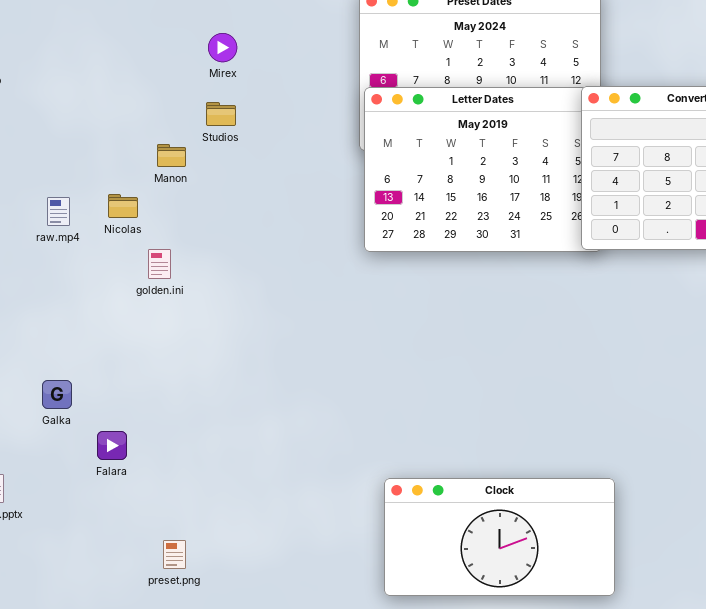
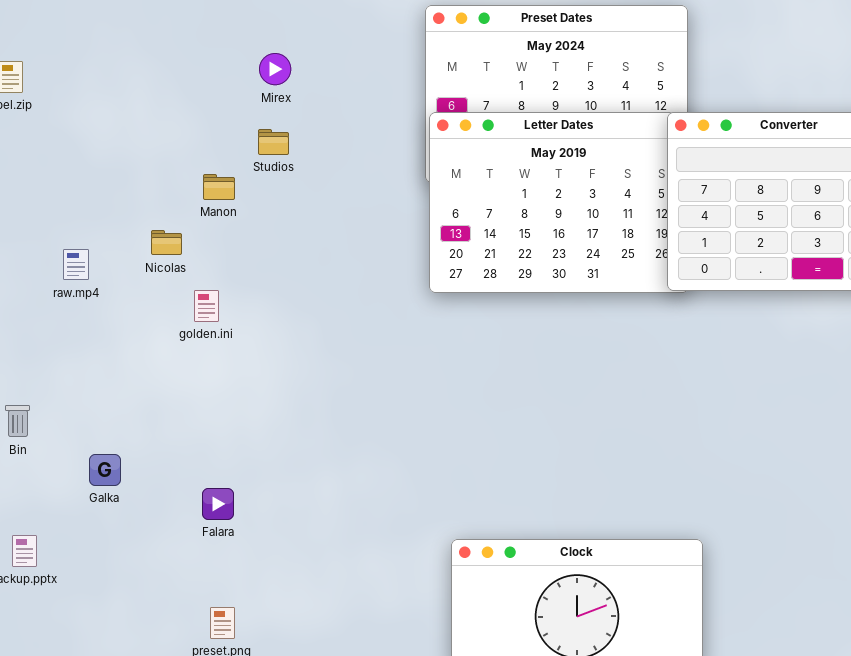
raw.mp4: [47,197,70,226] -> [63,249,89,280], moved
Galka: [42,380,72,409] -> [89,454,121,486], moved
Falara: [97,431,127,460] -> [202,488,234,520], moved

